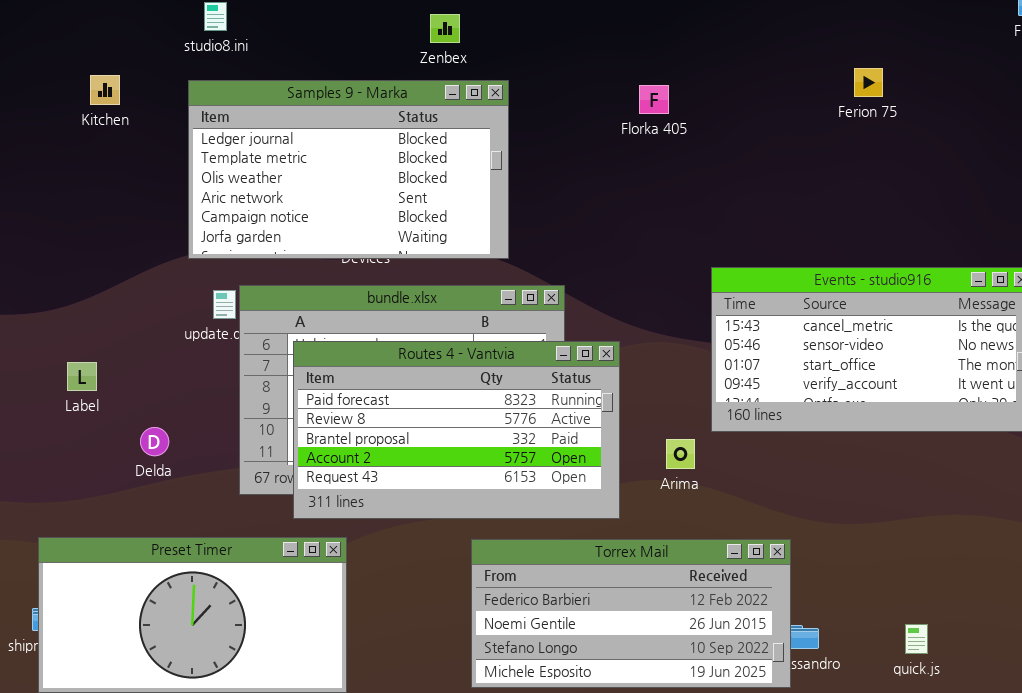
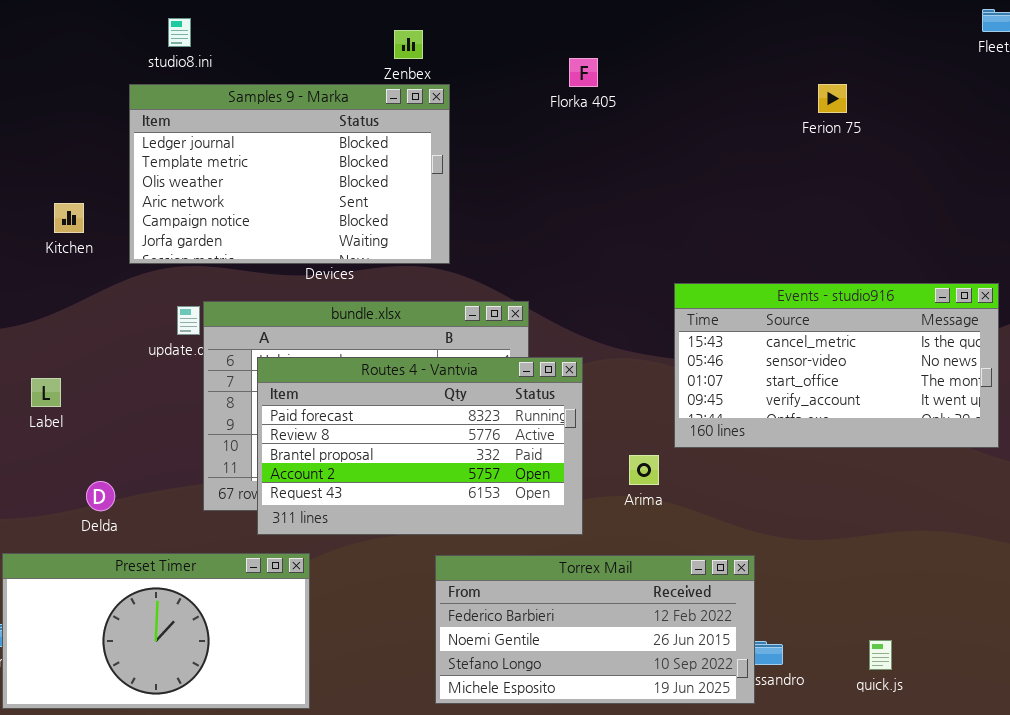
Kitchen: [90,75,120,105] -> [54,203,84,233], moved
Samples 9 - Marka: [188,80,509,259] -> [129,84,450,264], moved
Florka 405: [639,85,669,114] -> [569,58,598,87], moved
Delda: [140,427,169,456] -> [86,481,115,511], moved

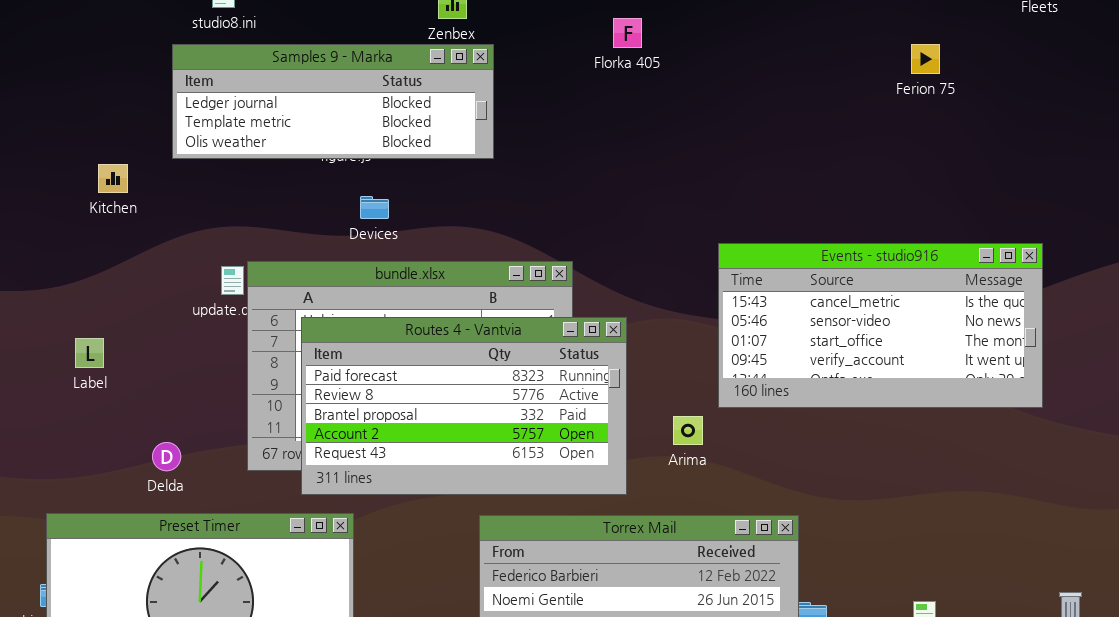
Samples 9 - Marka: [129,84,450,264] -> [172,44,494,159], resized
Ferion 75: [818,84,847,113] -> [911,44,940,74], moved
Delda: [86,481,115,511] -> [152,442,181,471], moved

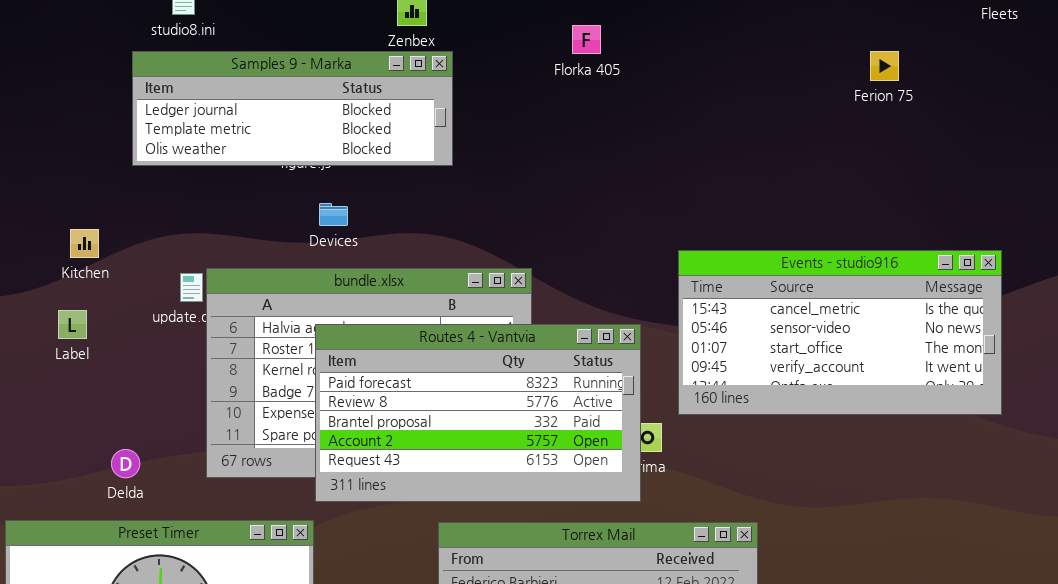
Kitchen: [98,164,128,193] -> [70,229,99,258], moved
Routes 4 - Vantvia: [301,317,627,495] -> [315,324,641,502], moved
Label: [75,338,104,368] -> [58,310,87,339], moved

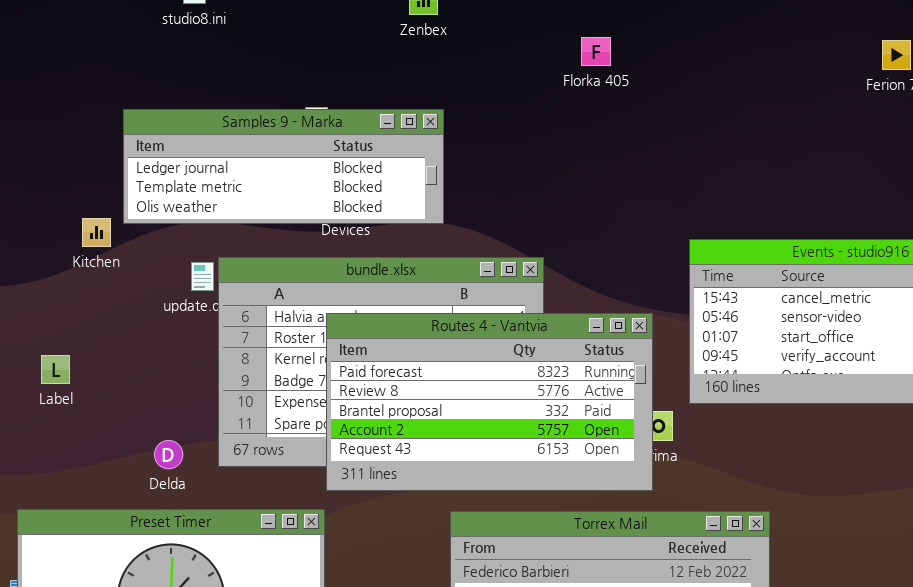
Florka 405: [572,25,601,54] -> [581,37,611,66], moved
Samples 9 - Marka: [132,51,453,166] -> [123,109,444,224], moved
Label: [58,310,87,339] -> [41,355,70,384], moved
Delda: [111,449,140,478] -> [154,440,183,469], moved

